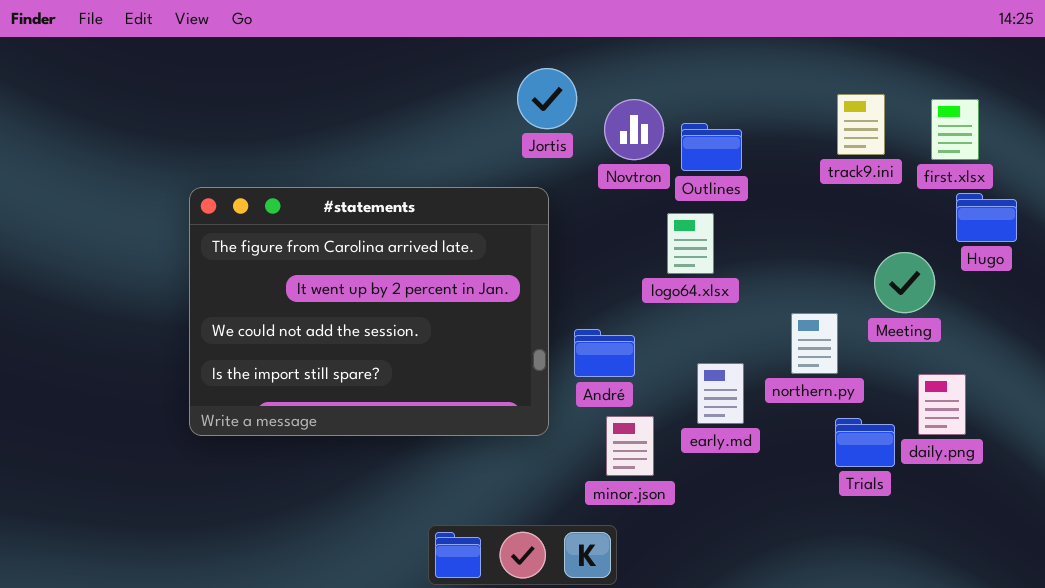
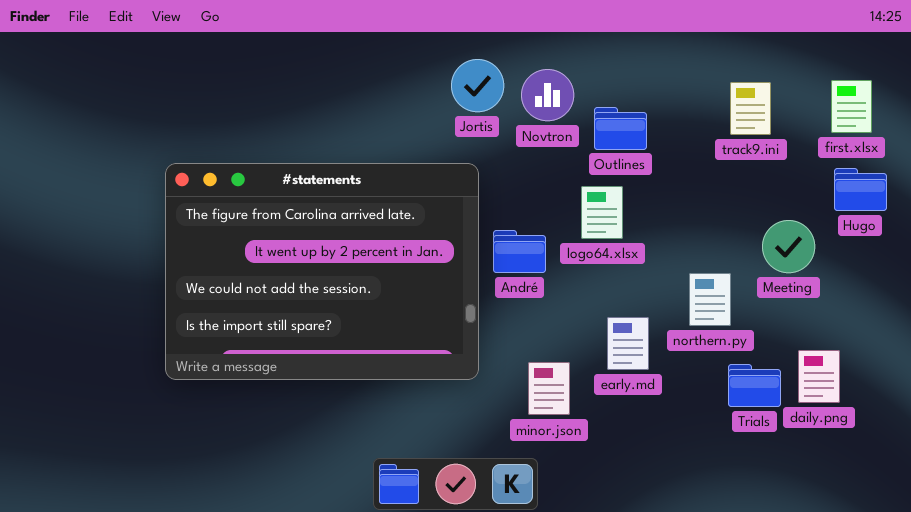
Novtron: [604,99,664,160] -> [521,69,574,121], moved
first.xlsx: [931,99,979,160] -> [831,80,872,133], moved
André: [574,329,635,377] -> [493,230,546,273], moved
daily.png: [918,374,966,435] -> [798,350,840,403], moved

